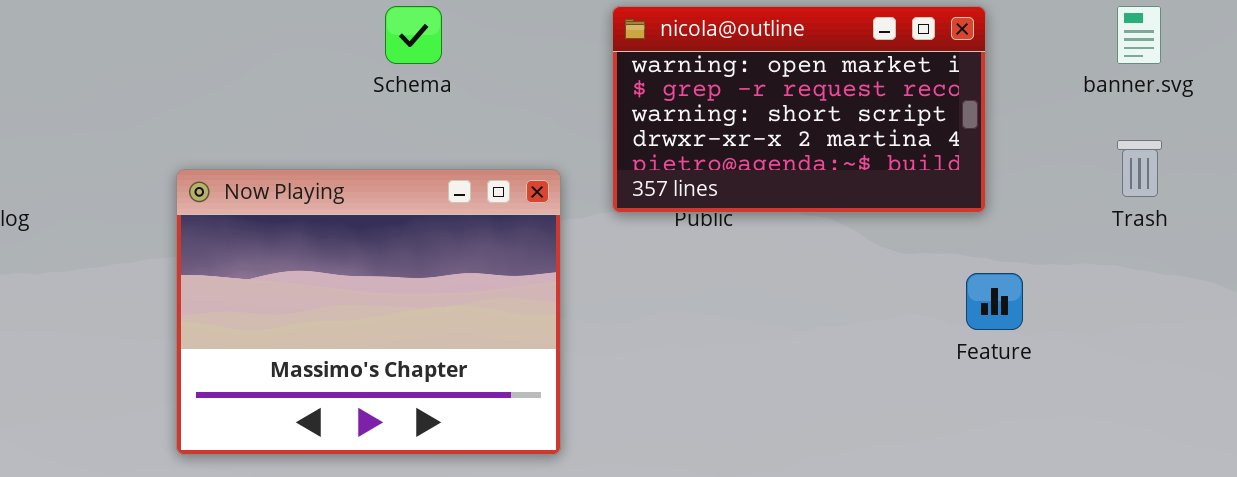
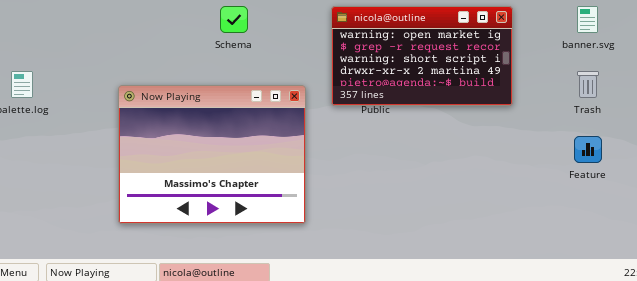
Feature: [966,273,1023,330] -> [574,136,602,163], moved

